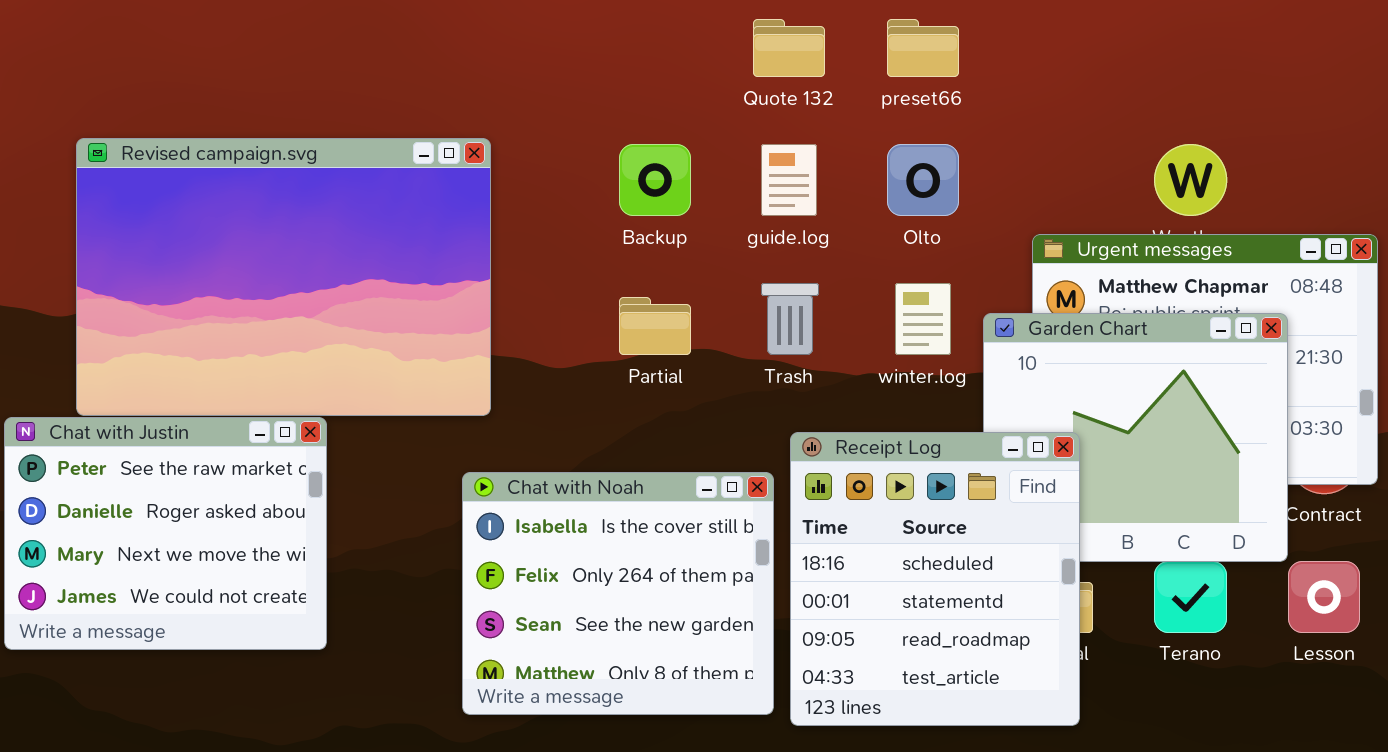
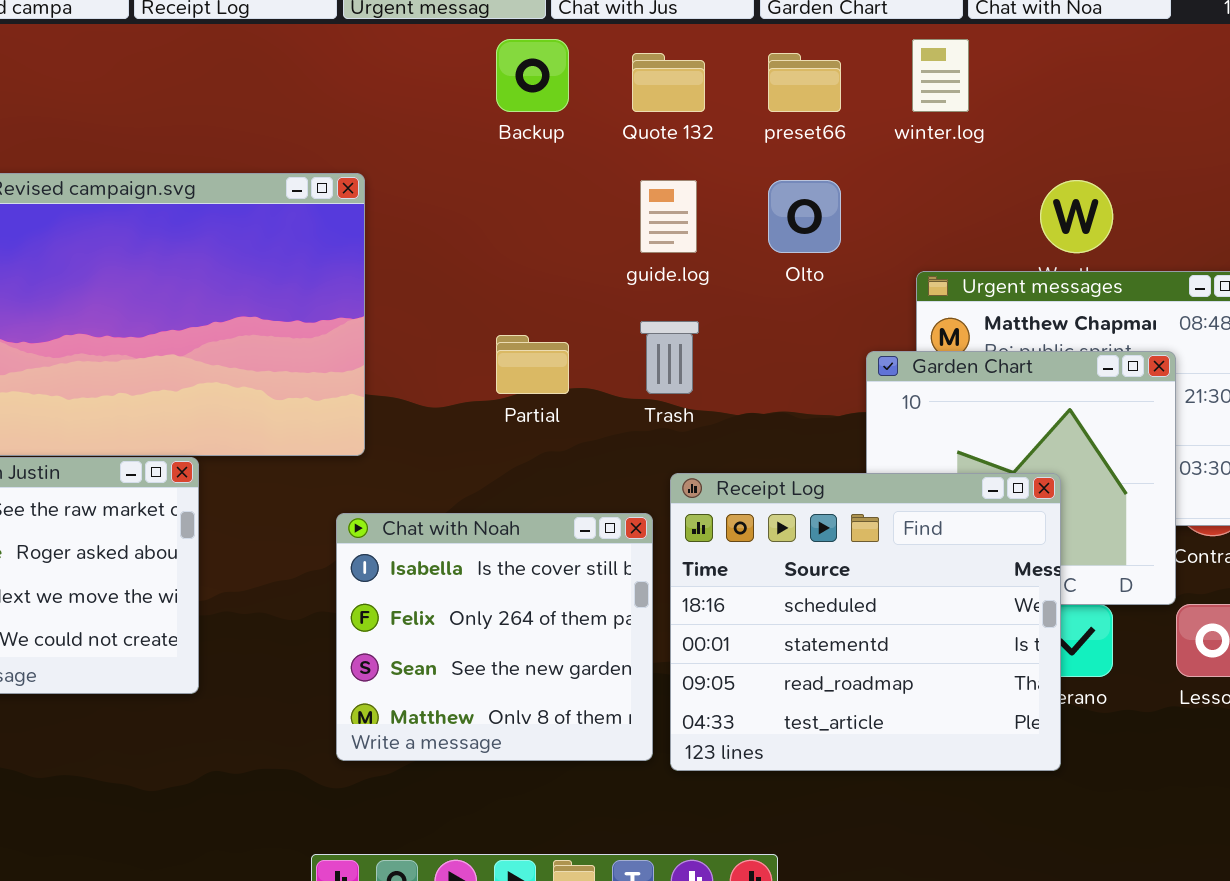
Backup: [619,144,691,216] -> [496,39,569,112], moved
winter.log: [895,283,951,355] -> [912,39,969,112], moved
Receipt Log: [790,432,1080,726] -> [670,473,1061,771], resized

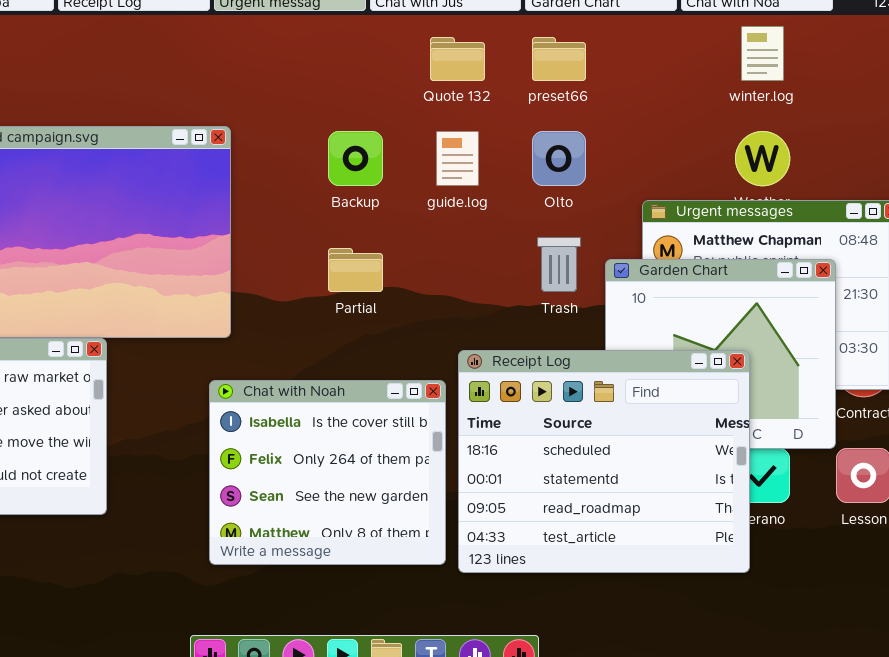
Backup: [496,39,569,112] -> [328,131,383,186], moved
winter.log: [912,39,969,112] -> [741,26,784,81], moved
Trash: [640,321,699,394] -> [537,237,581,292], moved

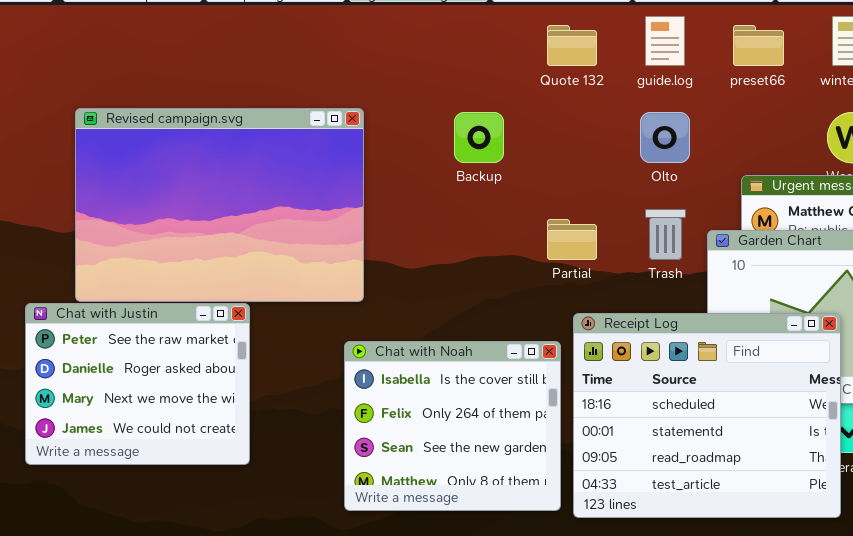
preset66: [532,37,586,81] -> [733,25,784,66], moved
guide.log: [436,131,479,186] -> [645,16,685,66], moved
Partial: [328,248,383,292] -> [547,219,597,260], moved

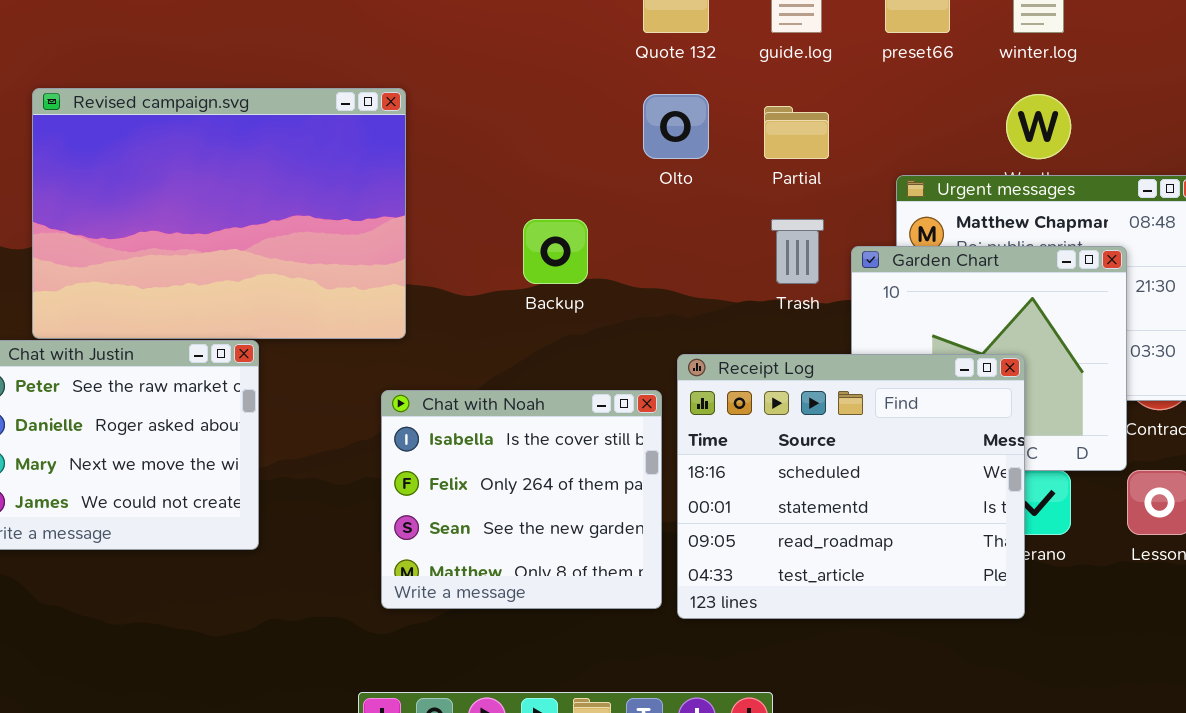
Backup: [454,112,504,163] -> [523,219,588,284], moved
Olto: [640,112,690,163] -> [643,94,709,159], moved
Partial: [547,219,597,260] -> [764,106,829,159], moved

